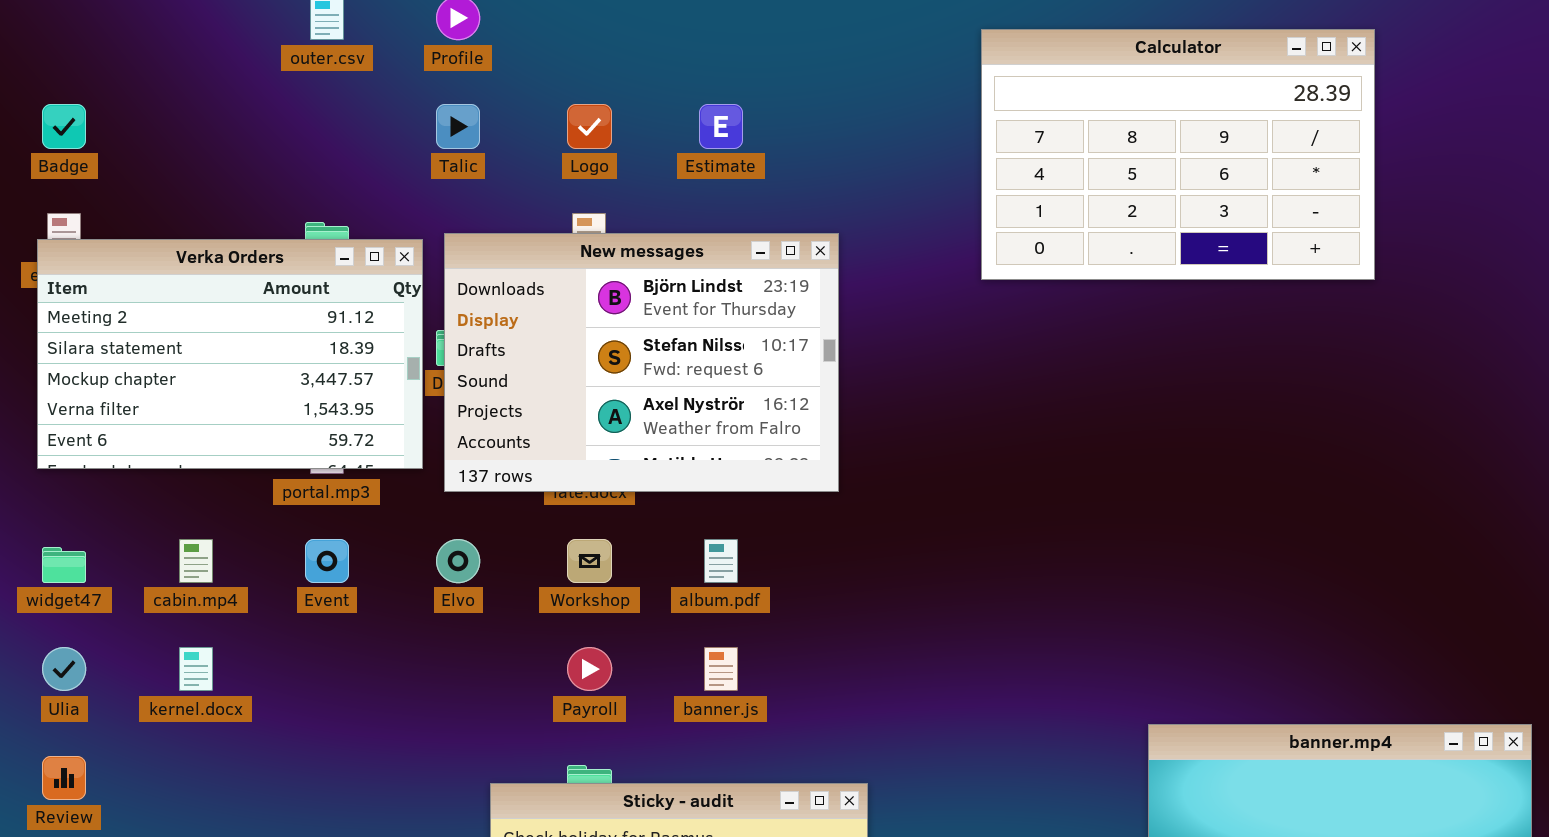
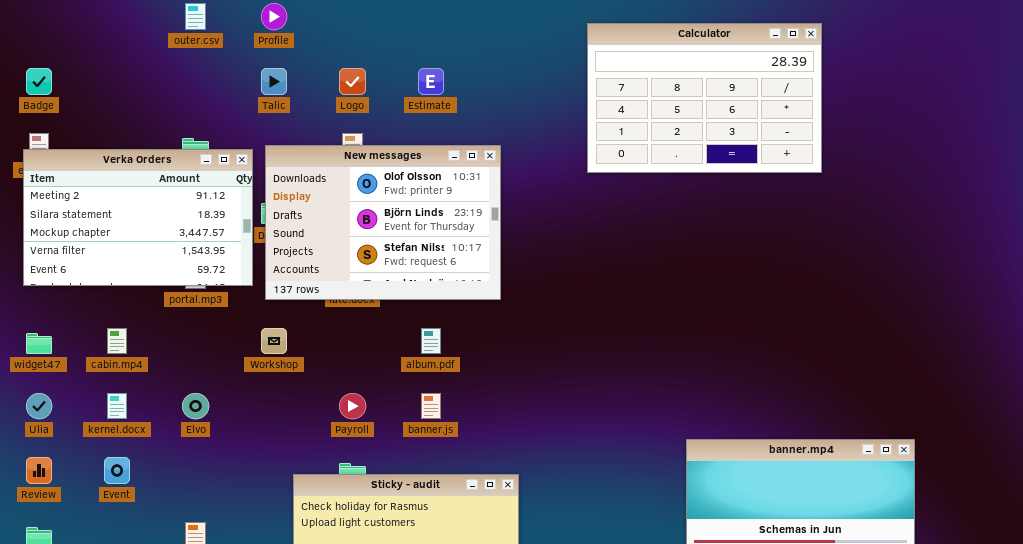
New messages: [444,233,839,492] -> [265,145,501,300], scrolled up 1 row
Event: [305,539,349,583] -> [104,457,130,484], moved
Elvo: [436,539,480,583] -> [182,393,209,419], moved
Workshop: [567,539,612,583] -> [261,328,287,354], moved

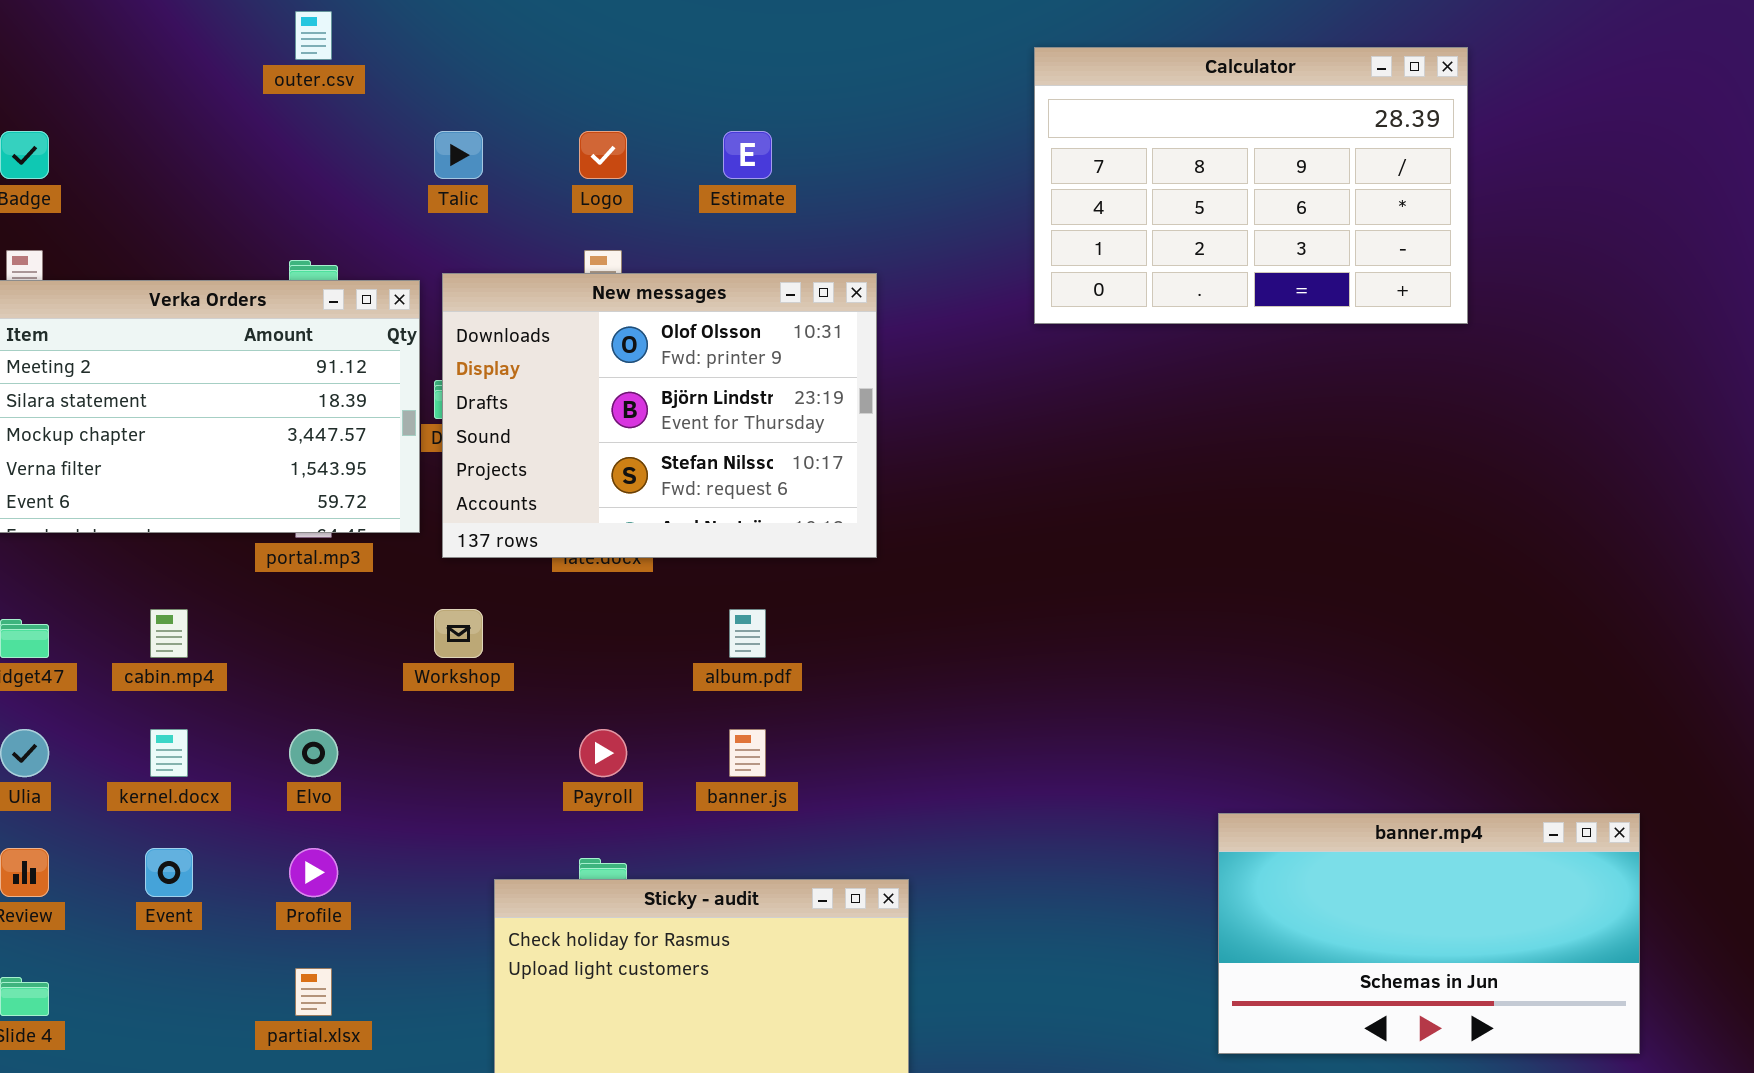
Profile: [261,3,287,30] -> [289,848,338,897], moved

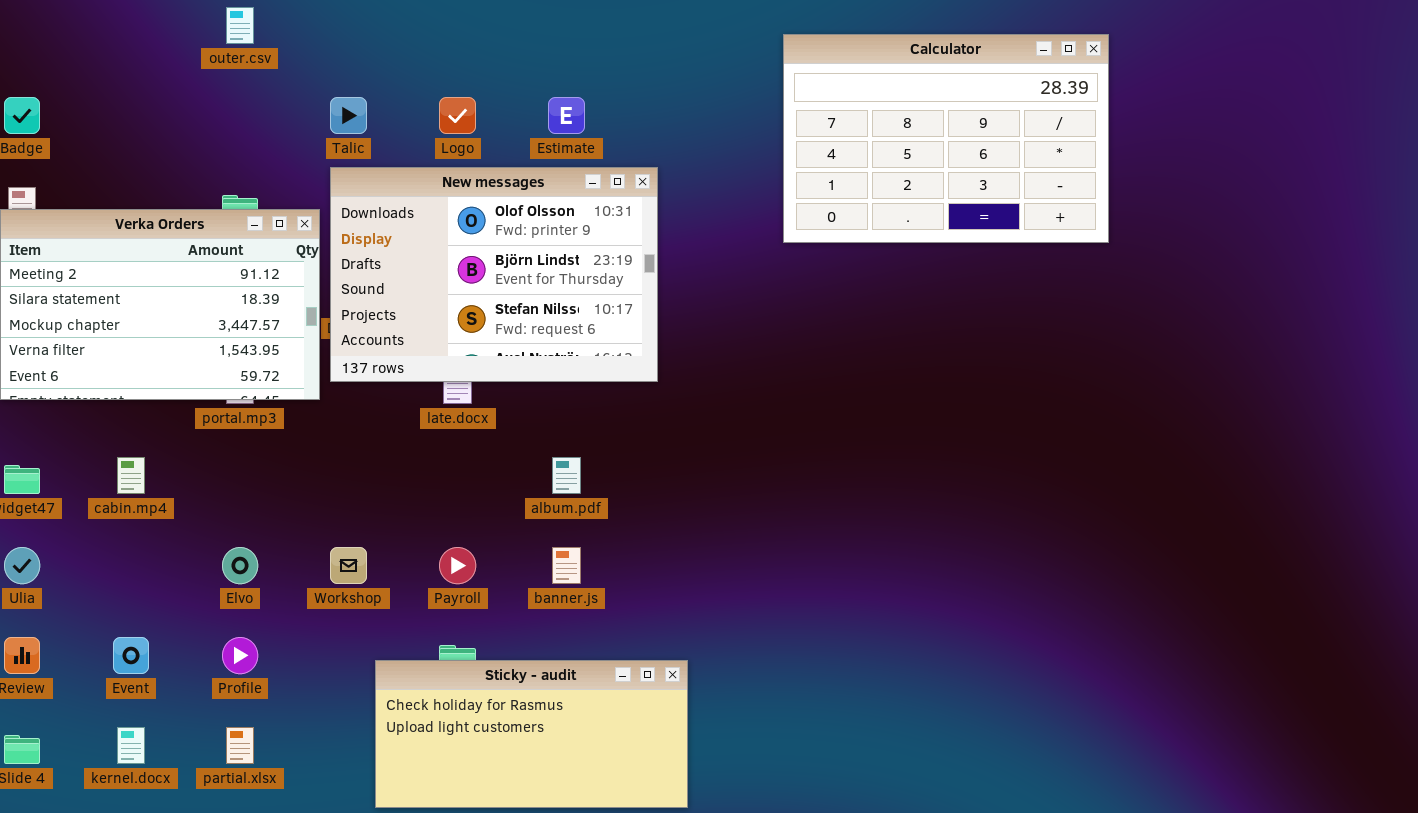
New messages: [442,273,877,558] -> [330,167,658,382], moved
Workshop: [434,609,483,658] -> [330,547,367,584], moved
kernel.docx: [150,729,188,777] -> [117,727,145,764], moved
banner.mp4: [1218,813,1640,1054] -> none, closed

